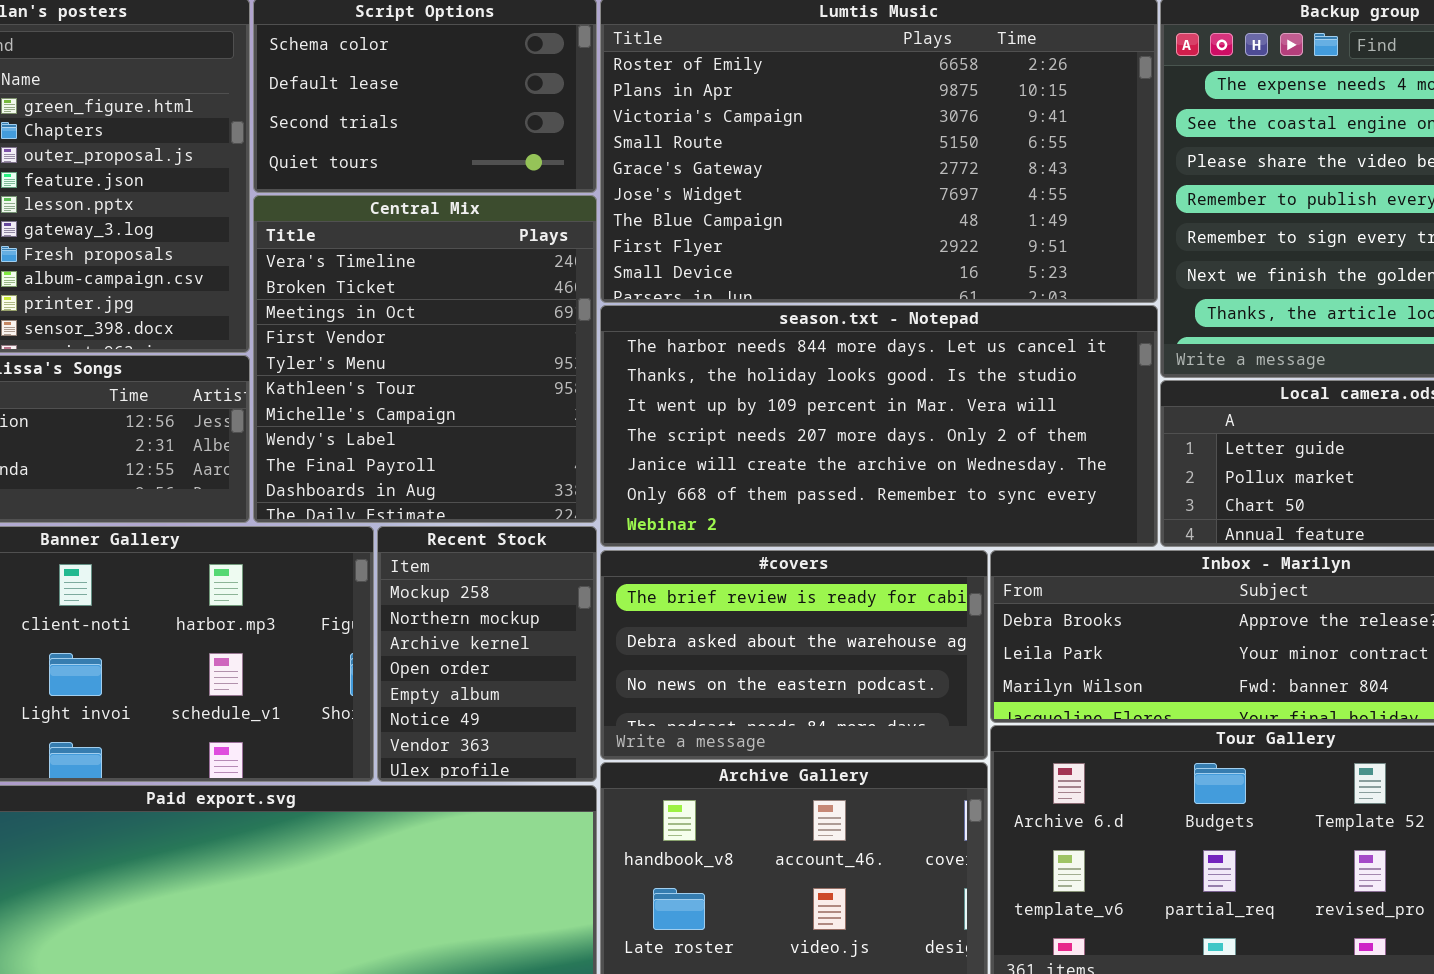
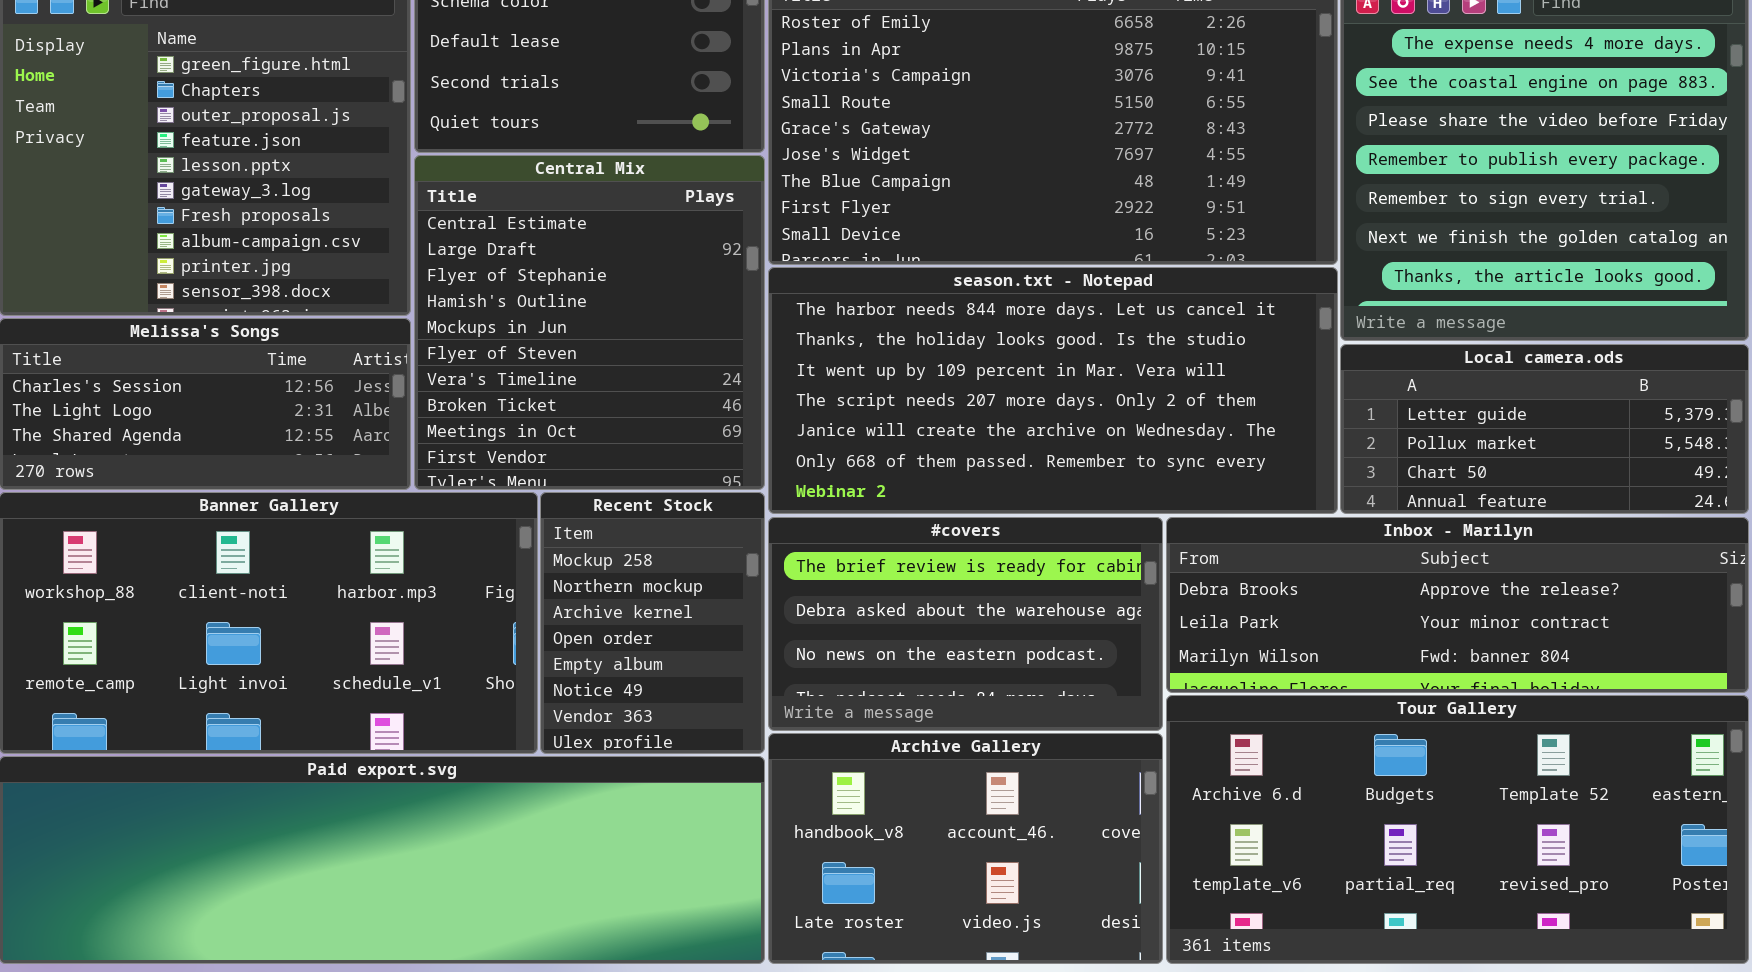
Central Mix: [253,195,597,523] -> [414,155,765,490], scrolled up 6 rows

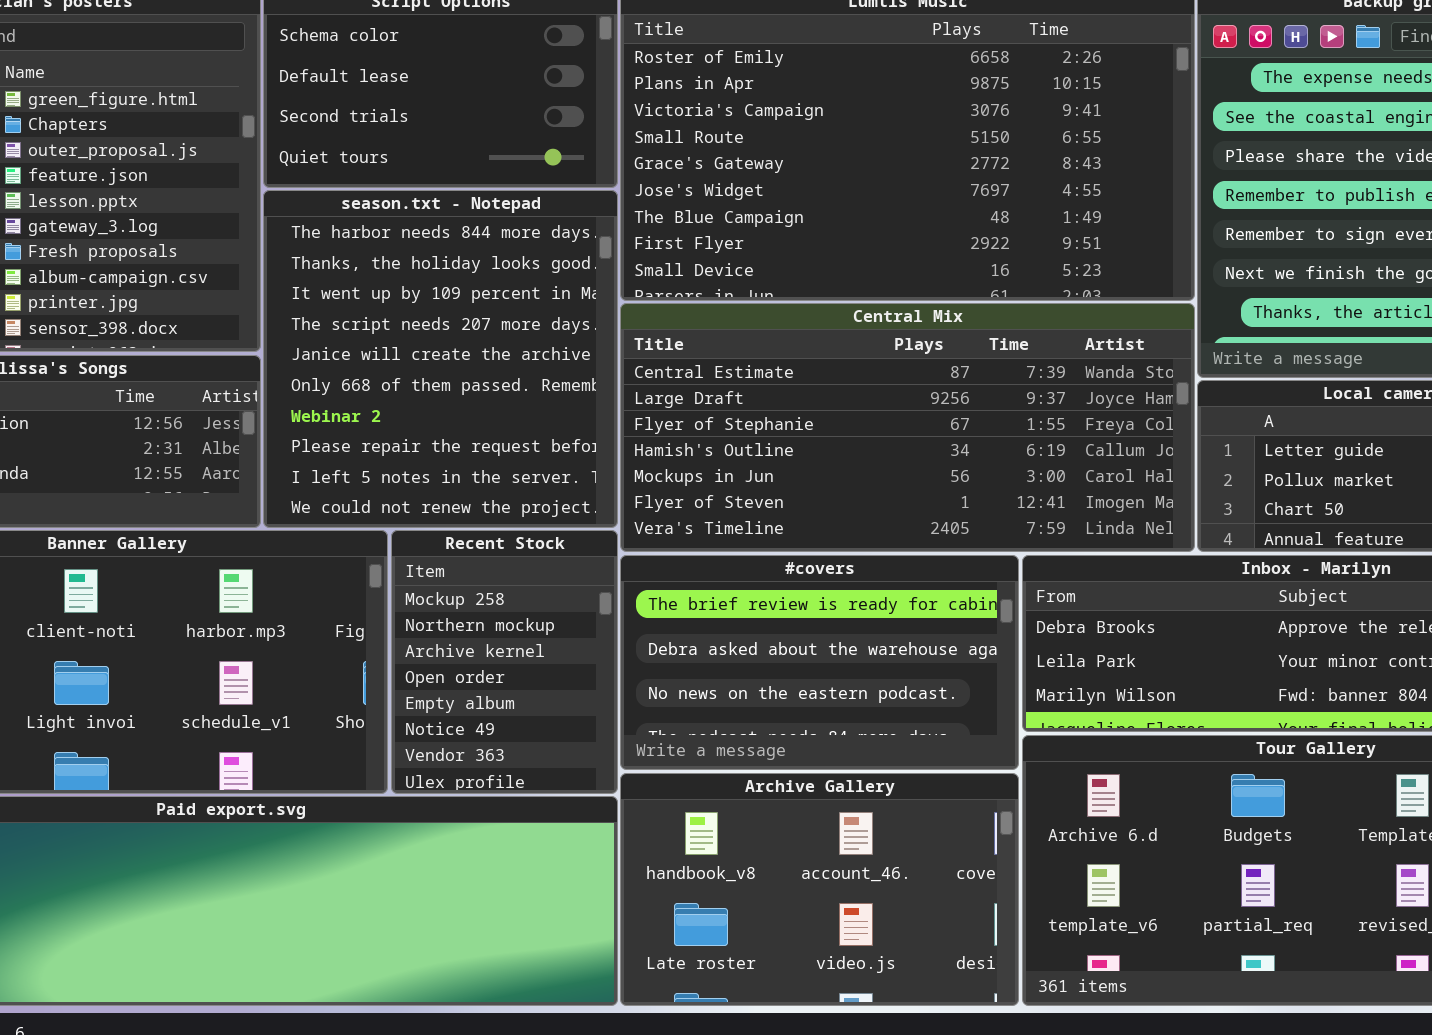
Central Mix: [414,155,765,490] -> [620,303,1195,552], moved, resized
season.txt - Notepad: [768,267,1338,514] -> [263,190,618,528], moved, resized

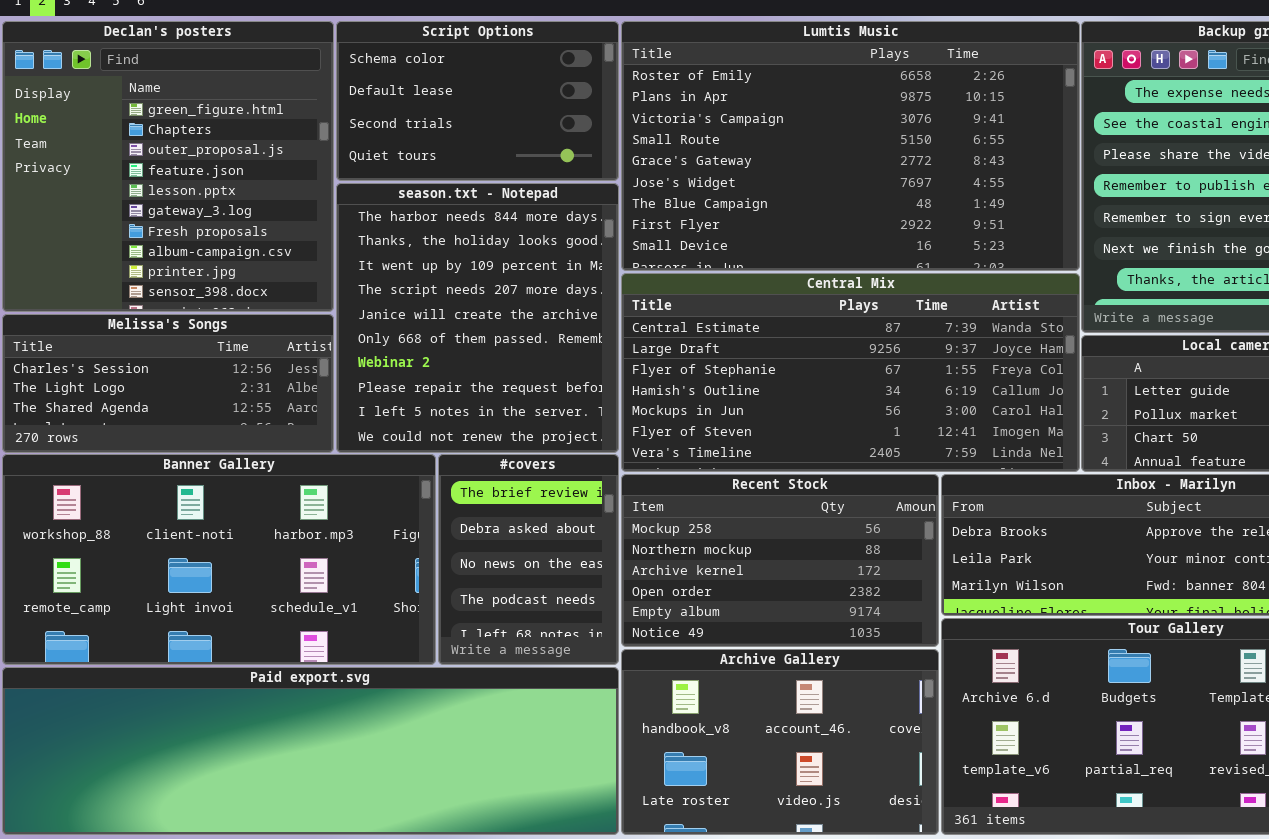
Recent Stock: [391,530,618,794] -> [621,474,939,647], moved, resized
#covers: [620,555,1019,770] -> [438,454,619,665], moved, resized

